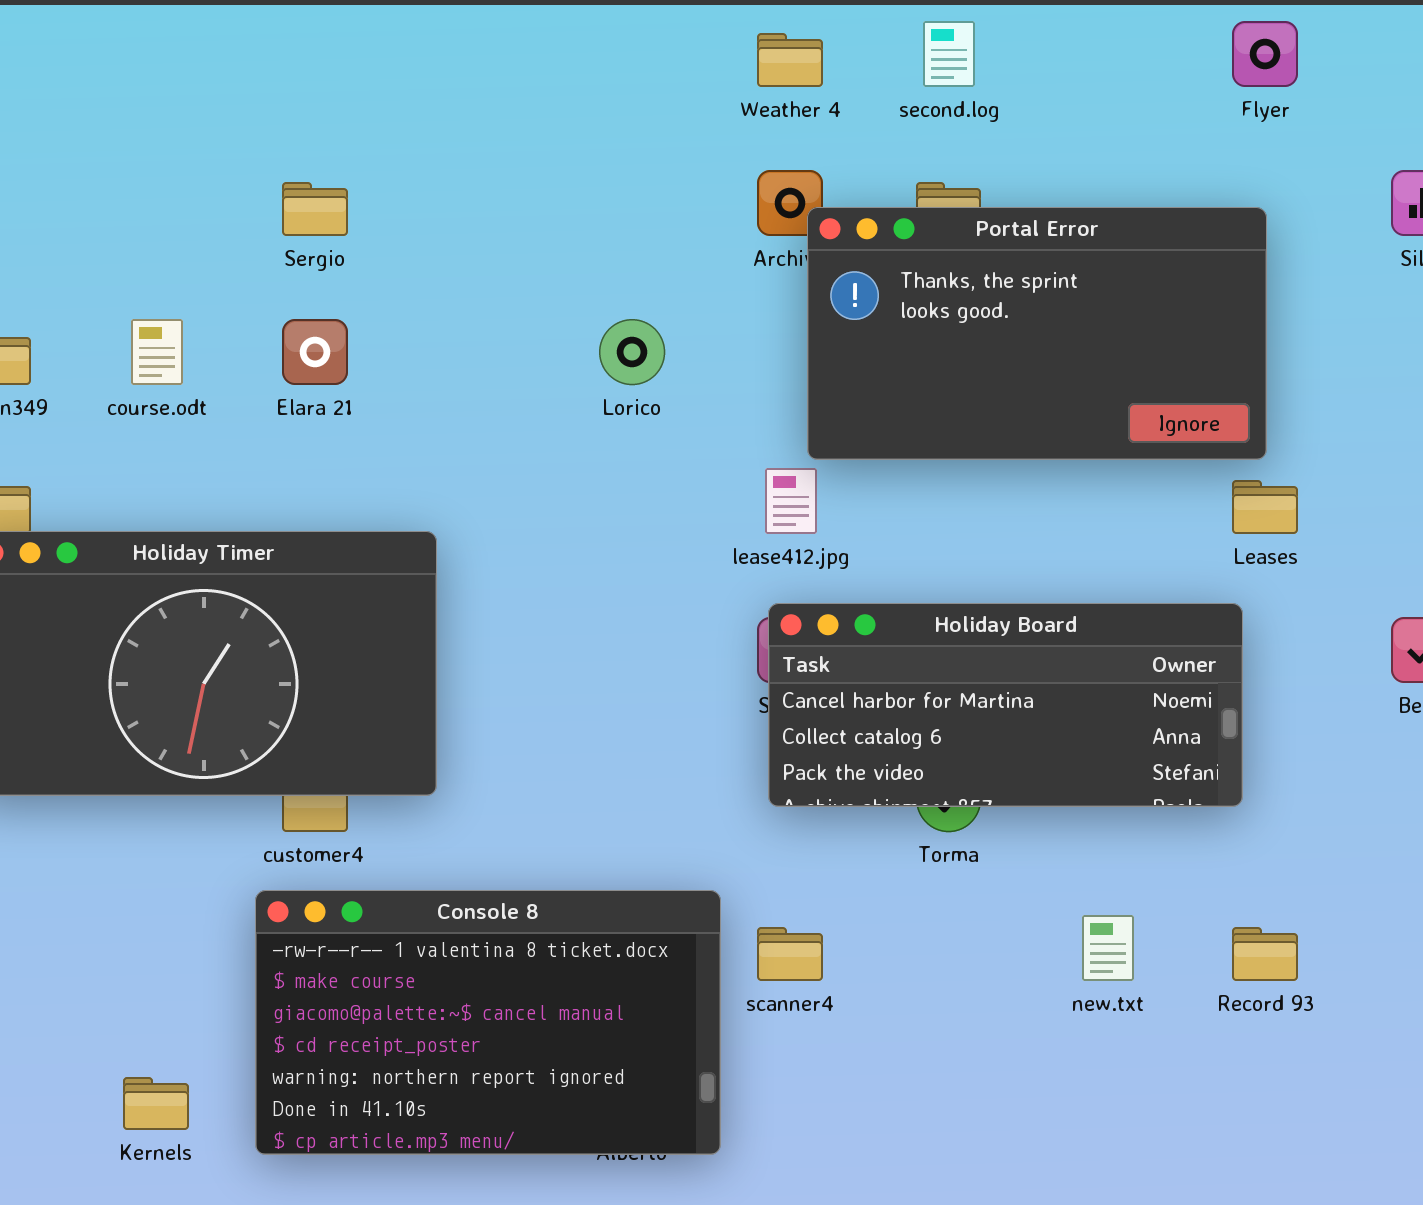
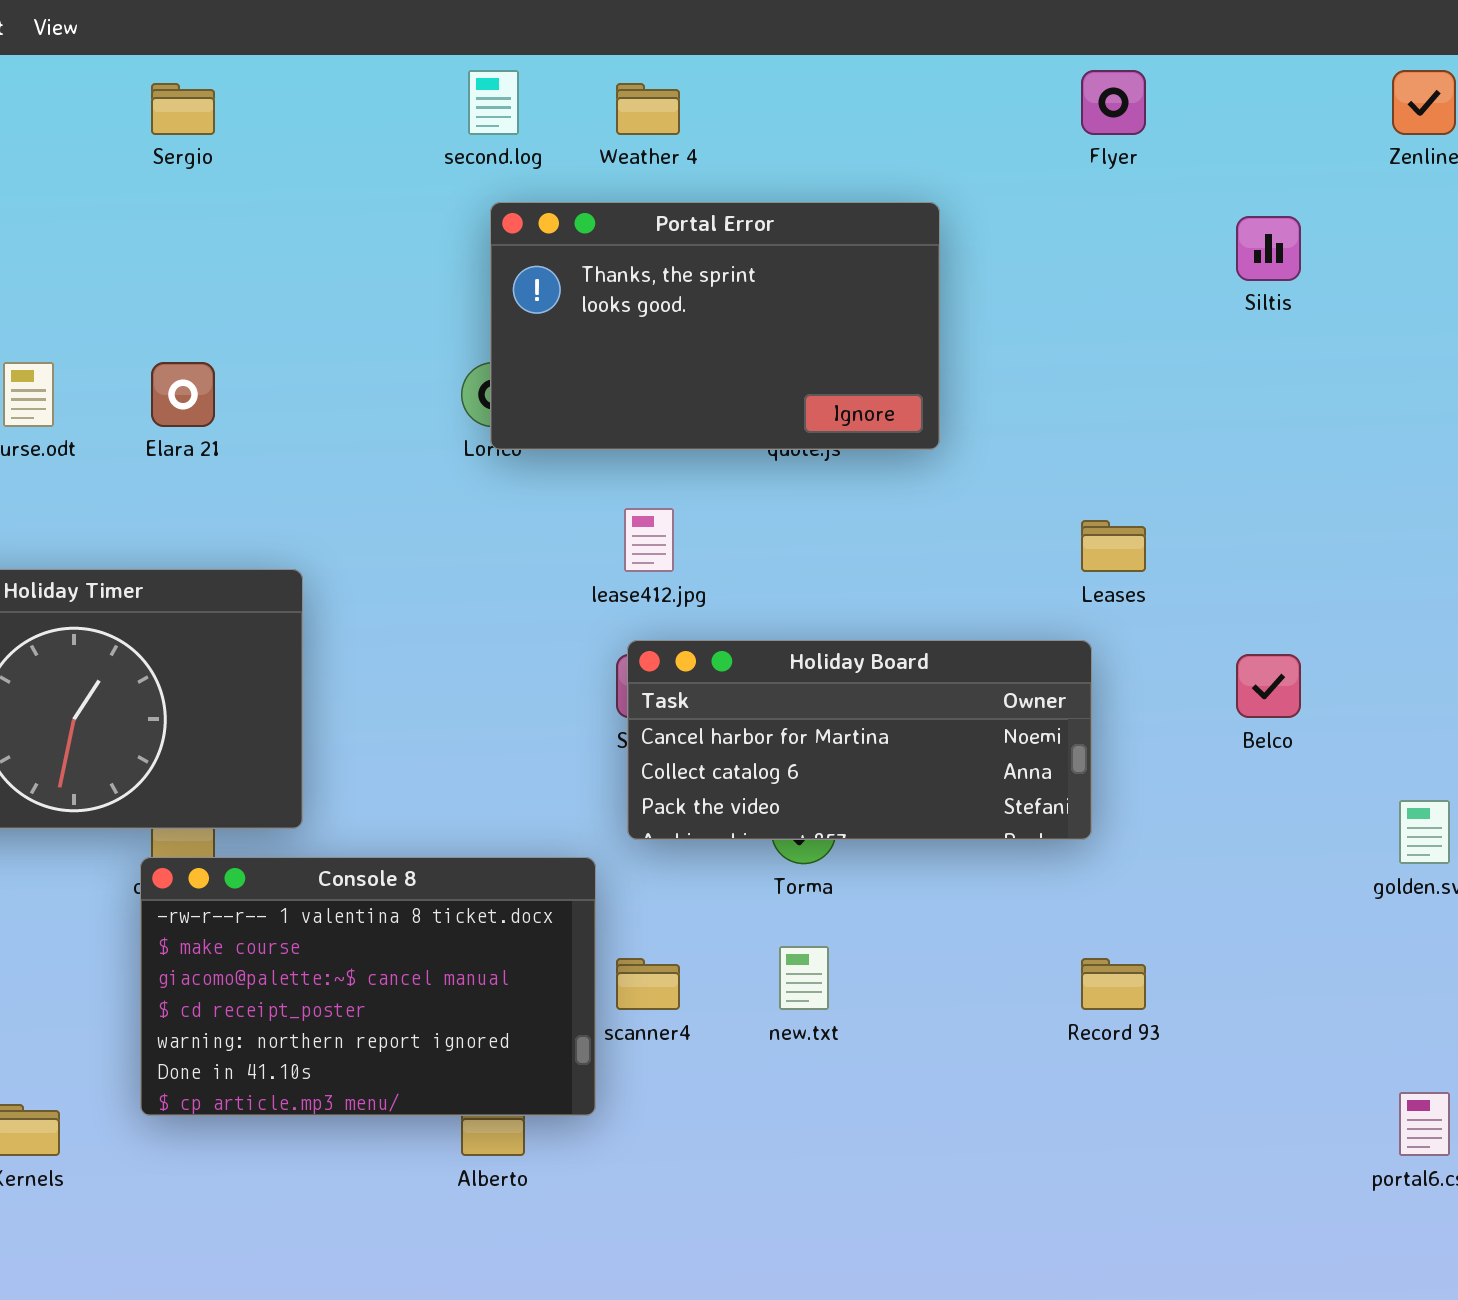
second.log: [923,21,975,87] -> [468,70,519,135], moved
Sergio: [282,182,348,236] -> [151,83,215,135], moved
Portal Error: [807,207,1267,460] -> [490,202,940,450], moved
Console 8: [255,890,721,1155] -> [140,857,596,1116], moved
new.txt: [1082,915,1134,981] -> [779,946,829,1010], moved

